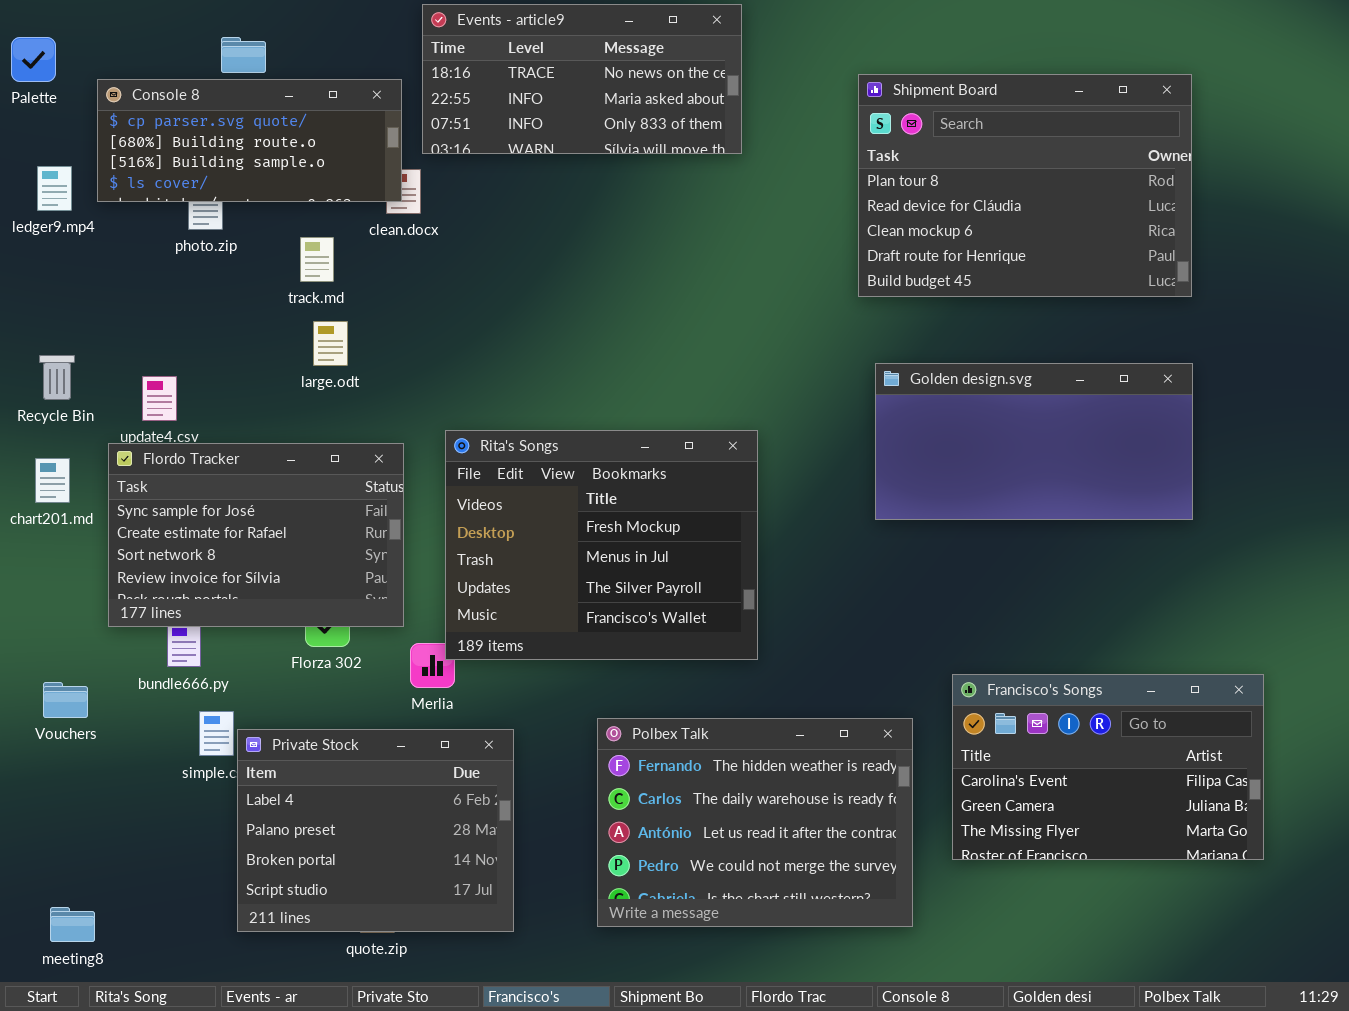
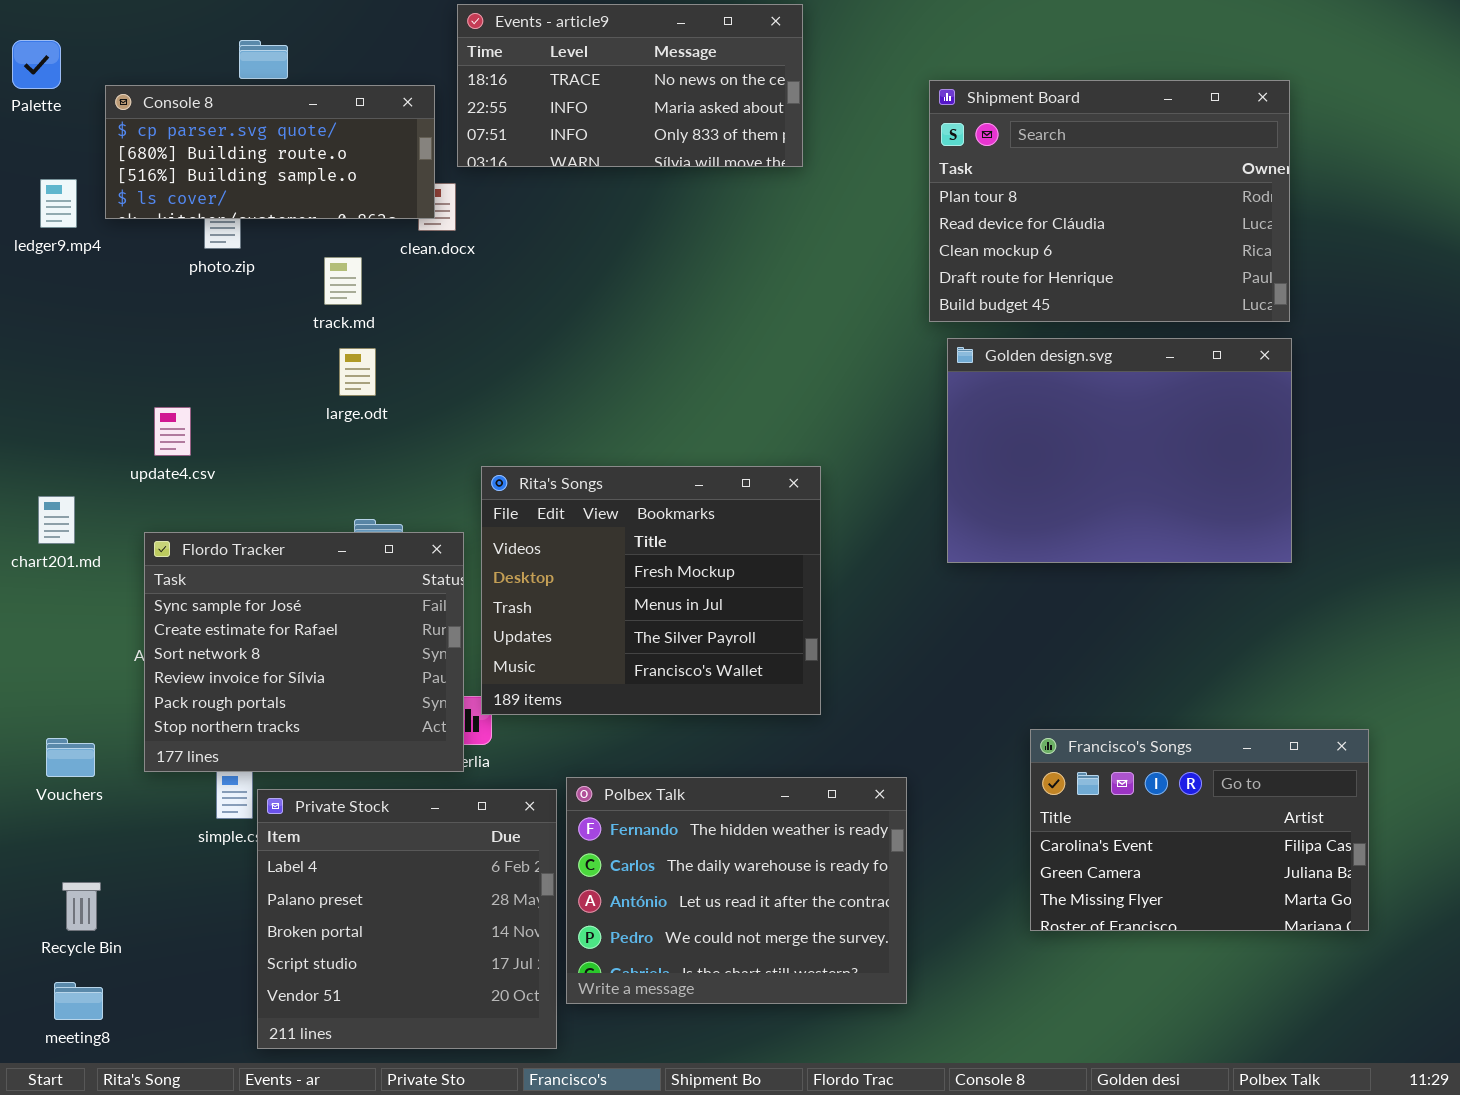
Recycle Bin: [39,355,75,400] -> [62,882,101,931], moved
Golden design.svg: [875,363,1193,520] -> [947,338,1292,563], resized
Flordo Tracker: [108,443,404,627] -> [144,532,464,772], moved, resized
Polbex Talk: [597,718,913,927] -> [566,777,907,1004], moved
Private Stock: [237,729,514,932] -> [257,789,557,1049], resized

